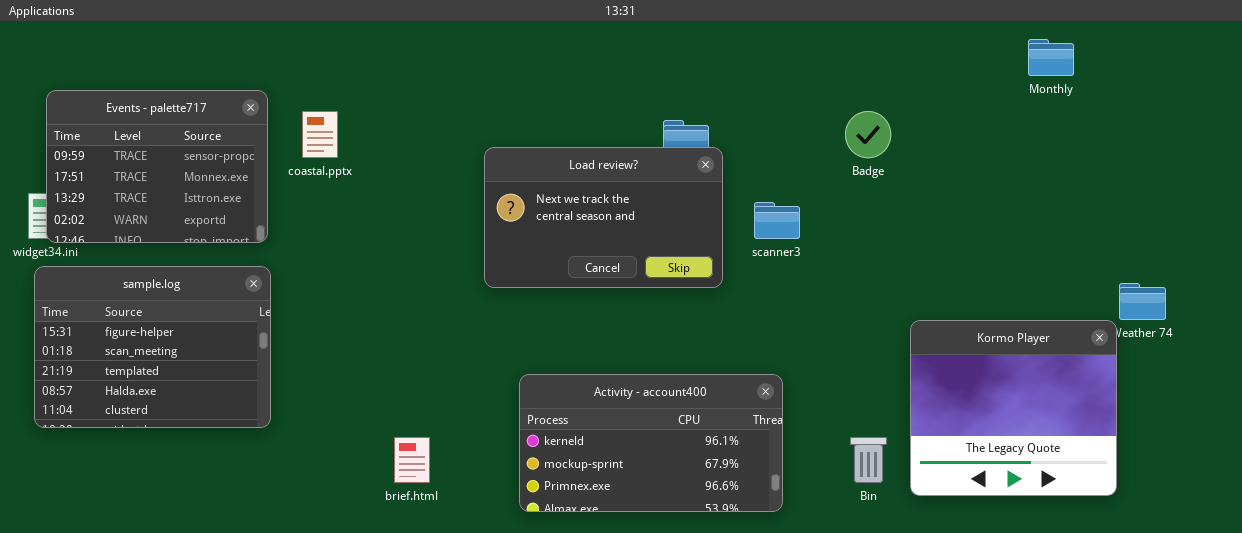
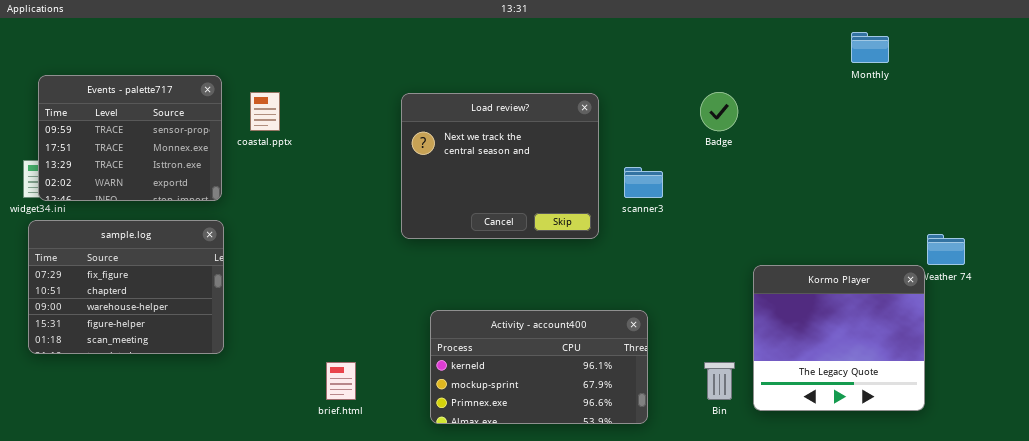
Load review?: [484,147,723,288] -> [401,93,599,239], resized
sample.log: [34,266,271,428] -> [28,220,224,354], scrolled up 3 rows

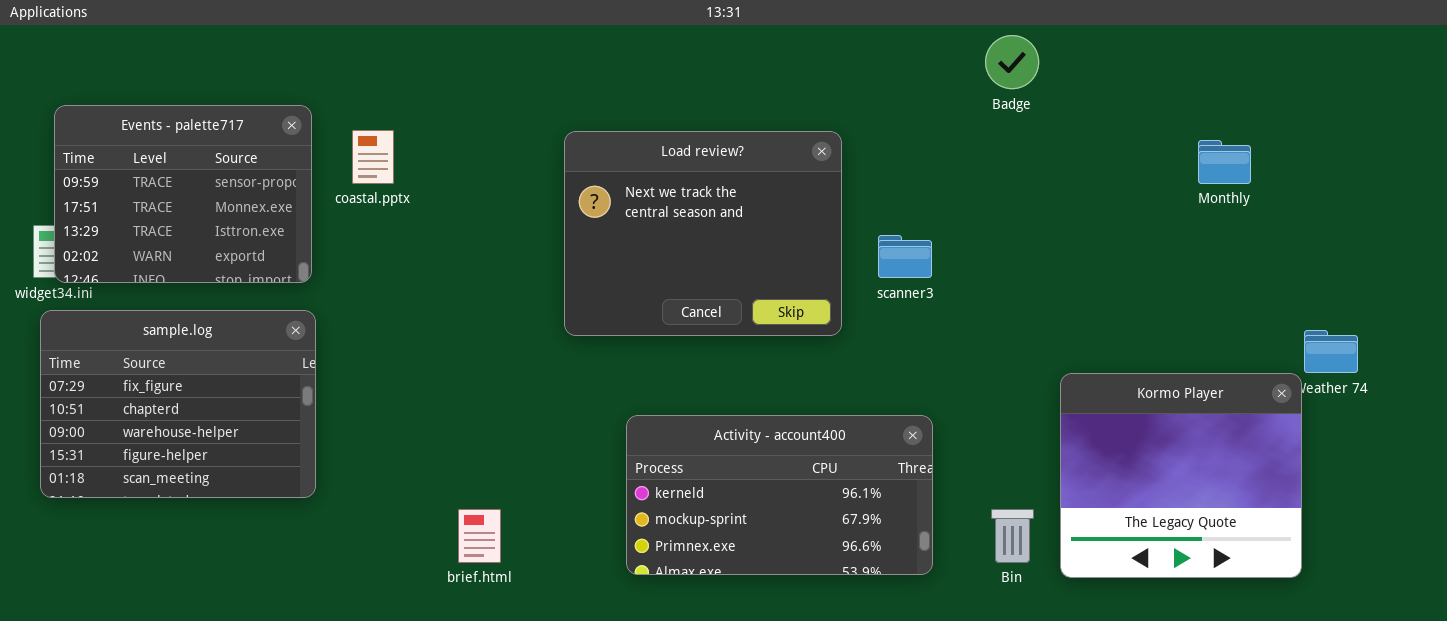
Monthly: [851,32,889,63] -> [1198,140,1251,184], moved
Badge: [700,92,738,131] -> [985,35,1039,89], moved
Activity - account400: [430,310,648,424] -> [626,415,933,575], moved

